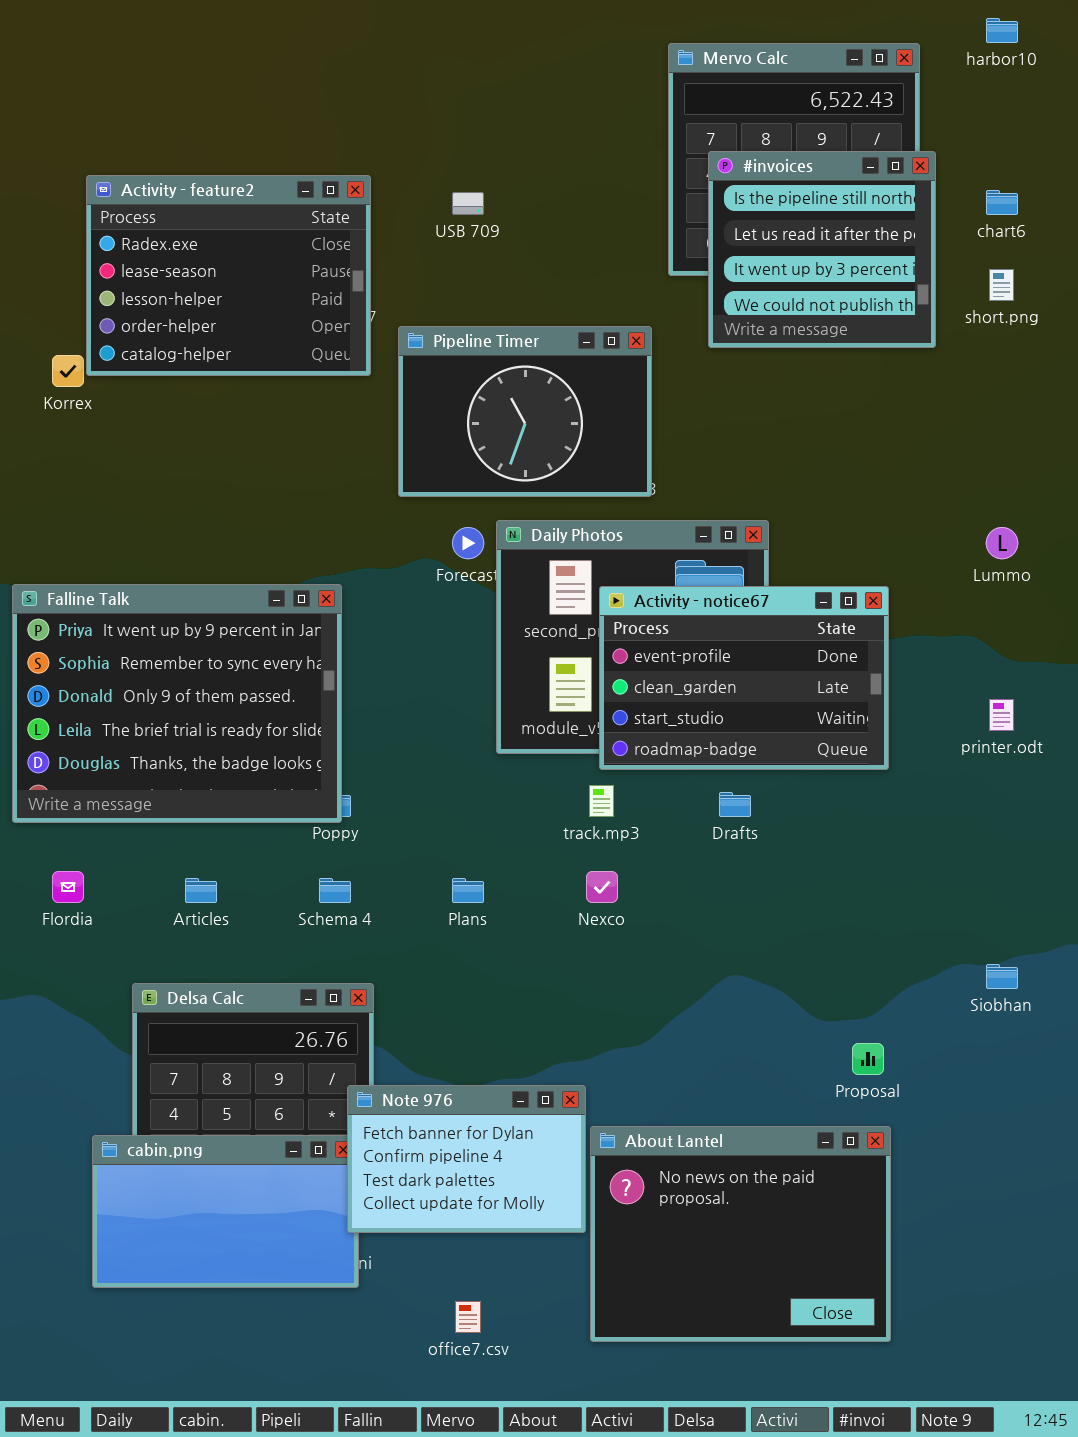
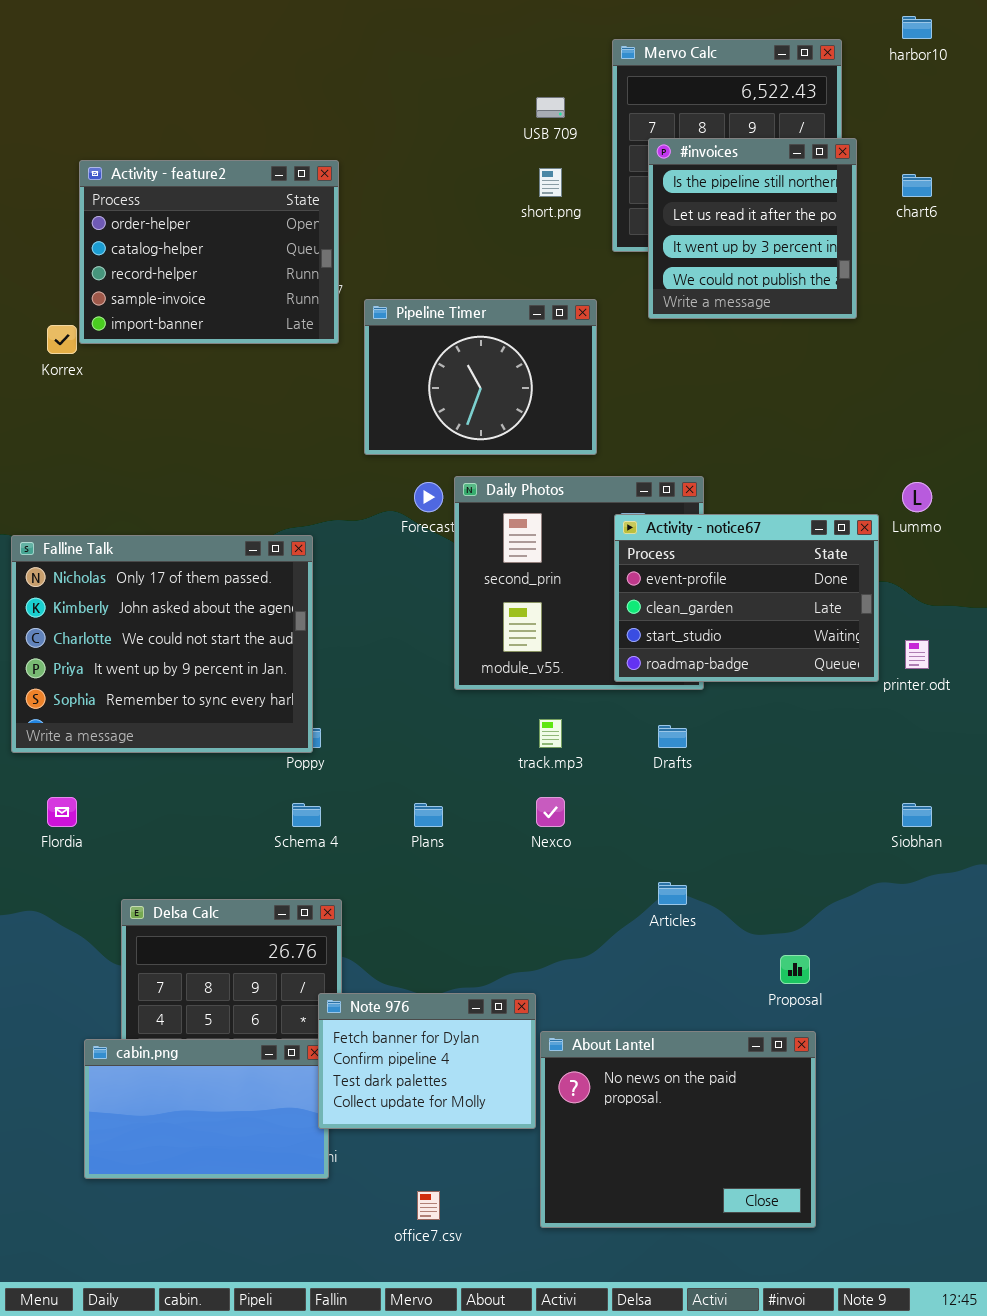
Activity - feature2: [86,175,371,376] -> [79,160,339,344], scrolled down 3 rows
USB 709: [452,192,484,215] -> [536,97,565,118], moved
short.png: [989,269,1014,301] -> [539,168,562,197], moved
Falline Talk: [12,584,342,823] -> [11,535,313,753], scrolled up 3 rows
Activity - notice67: [599,586,889,770] -> [614,514,879,682], moved
Articles: [185,878,217,903] -> [658,882,687,905], moved
Siobhan: [986,964,1018,989] -> [902,803,932,827], moved

